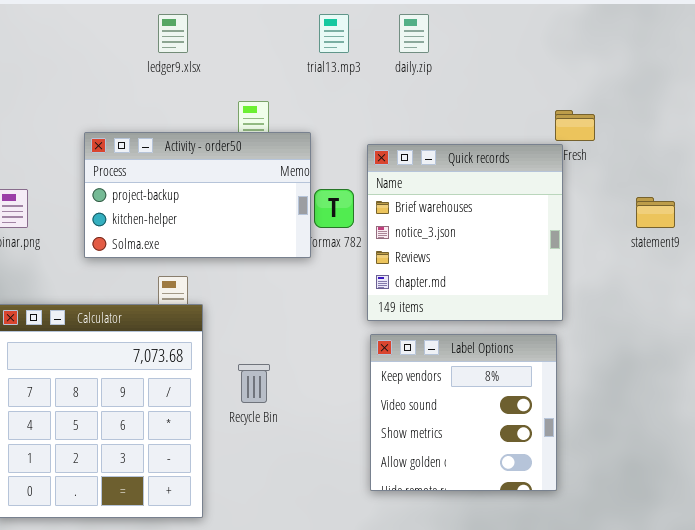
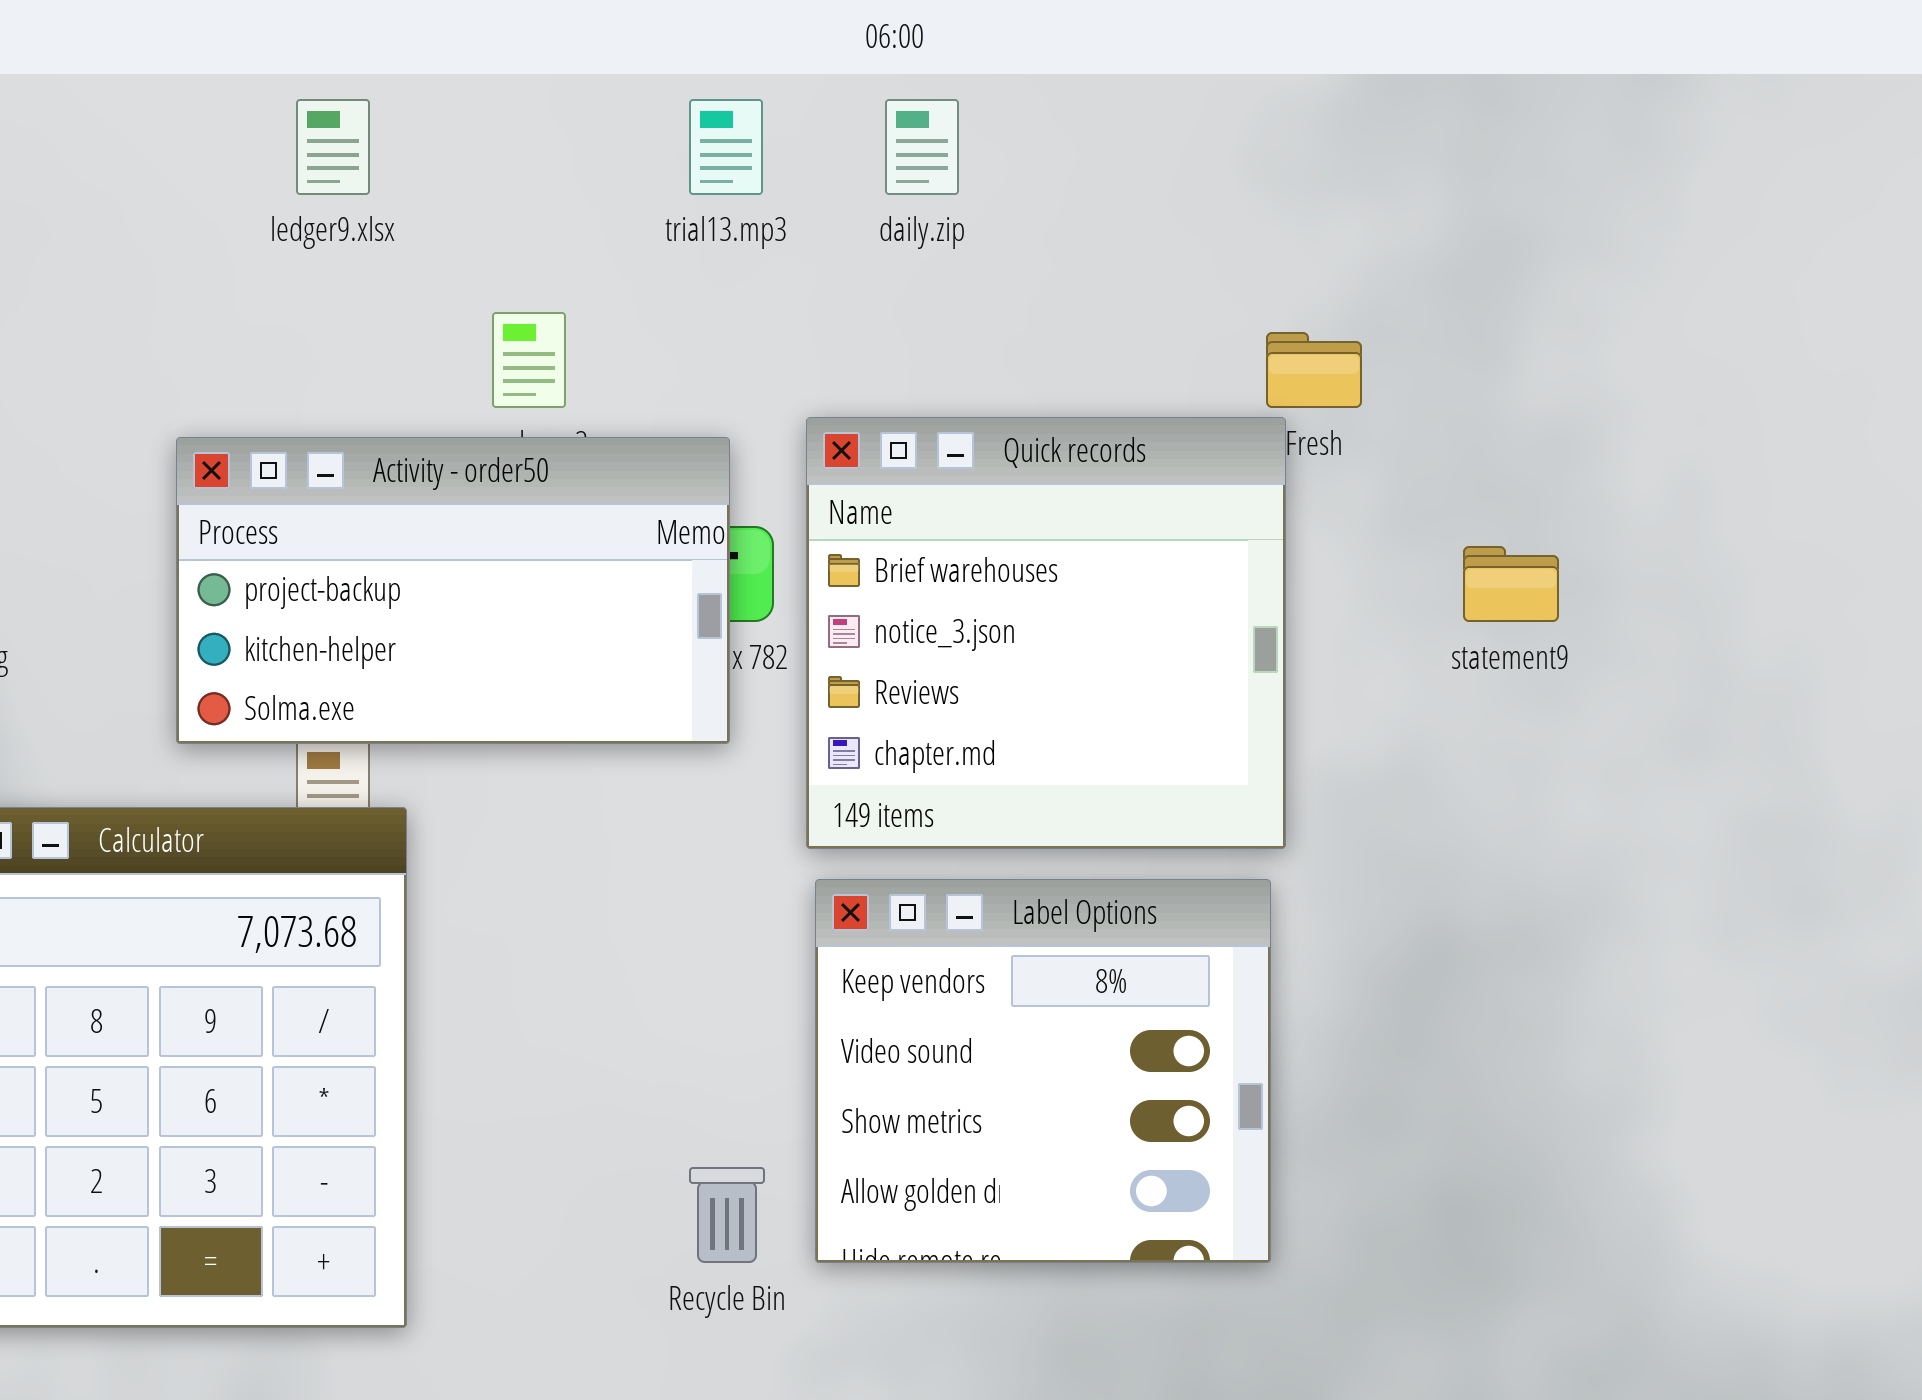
Activity - order50: [84,132,311,258] -> [176,437,730,744], moved
Recycle Bin: [238,364,270,403] -> [689,1167,765,1263], moved

